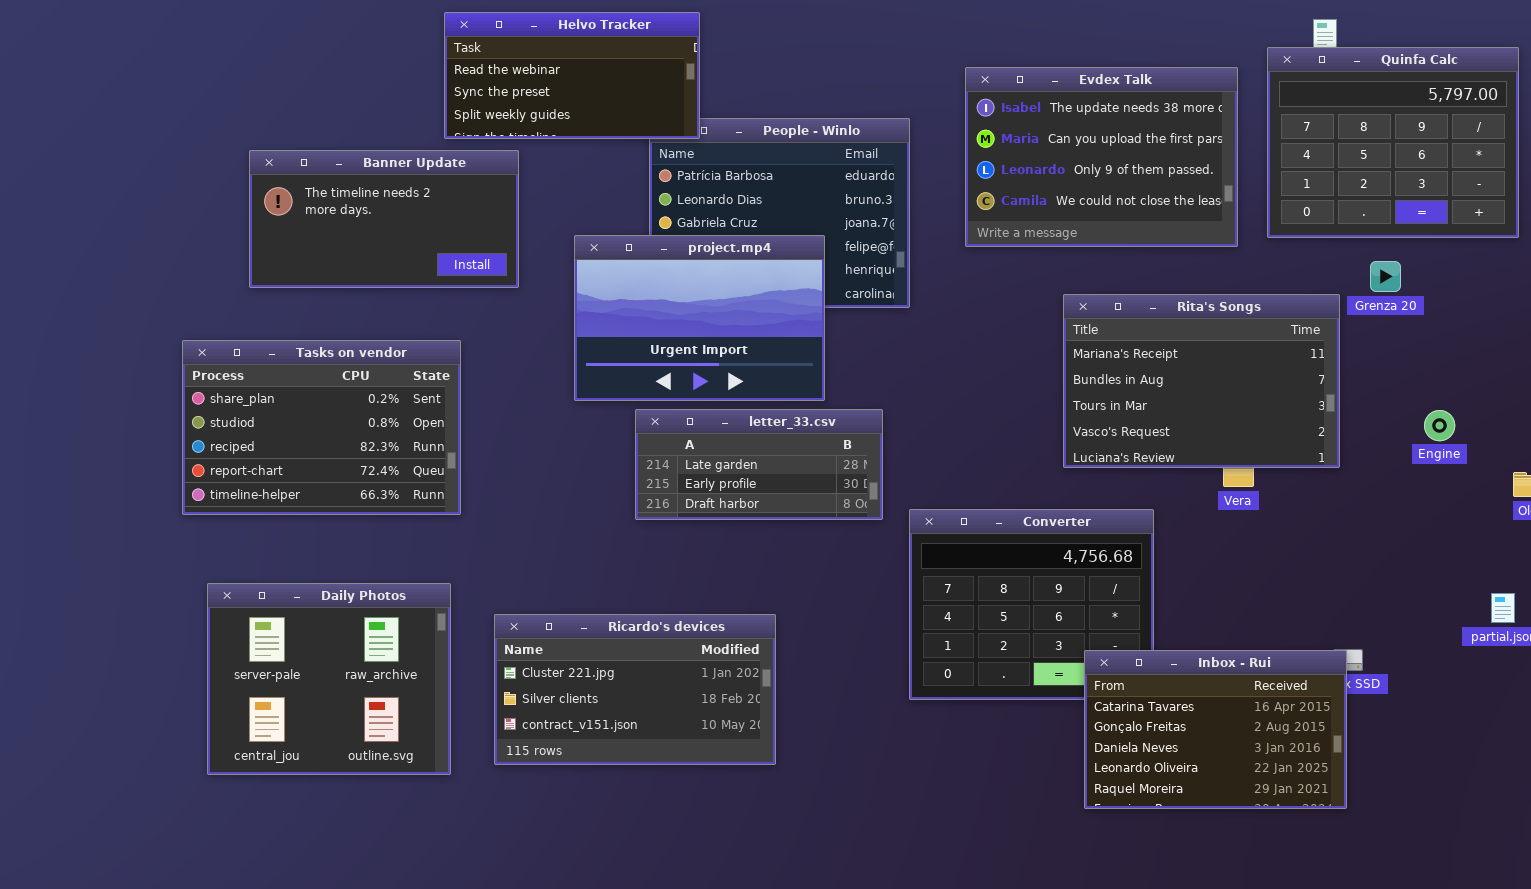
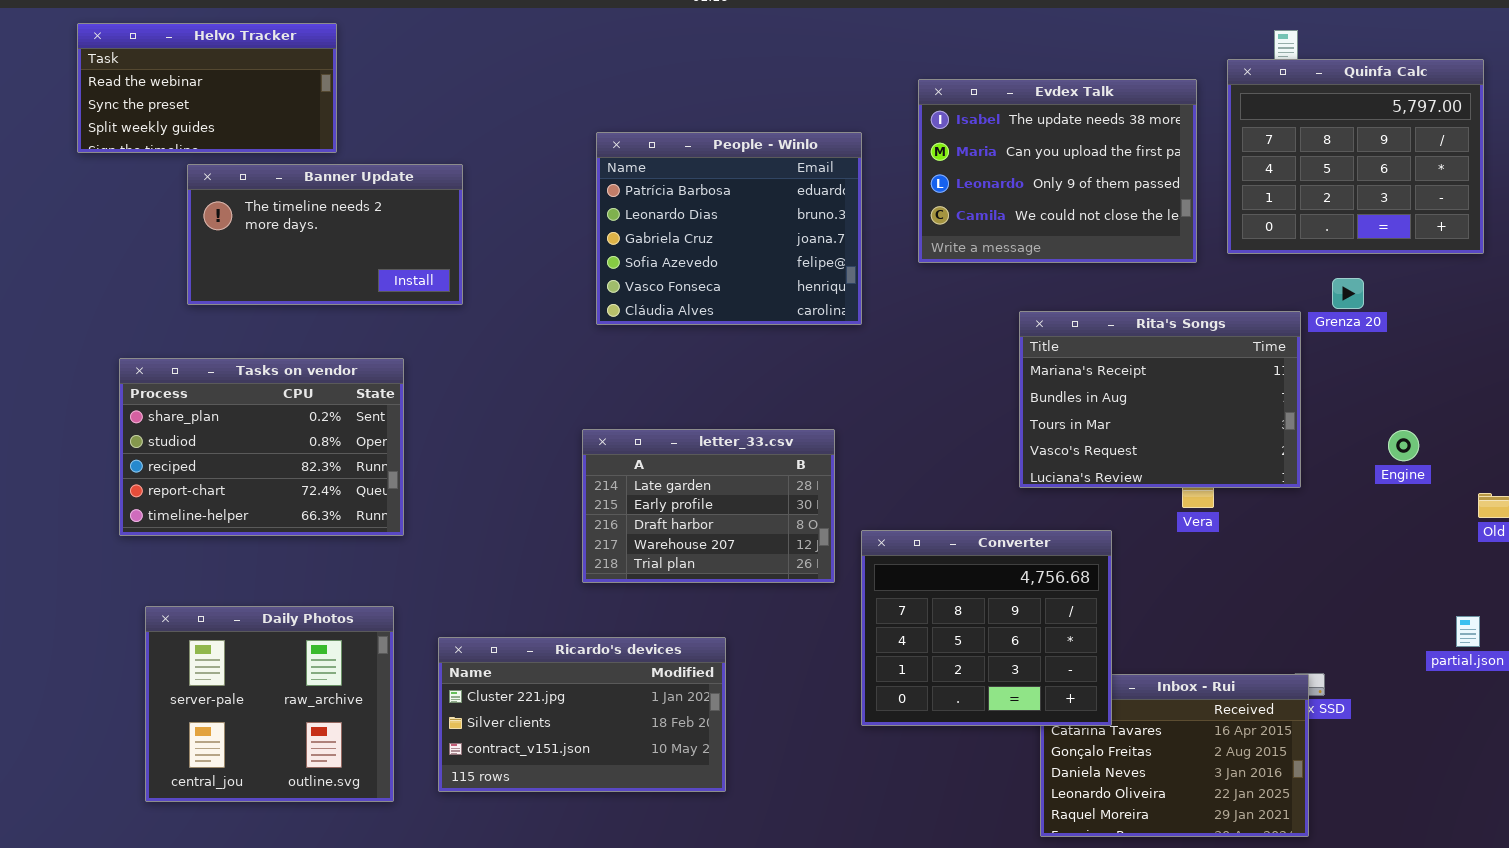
Helvo Tracker: [444,12,700,139] -> [77,23,337,153], moved
project.mp4: [574,235,825,401] -> none, closed
letter_33.csv: [635,409,883,520] -> [582,429,835,583], resized
Converter: [909,509,1154,700] -> [861,530,1112,726], raised

